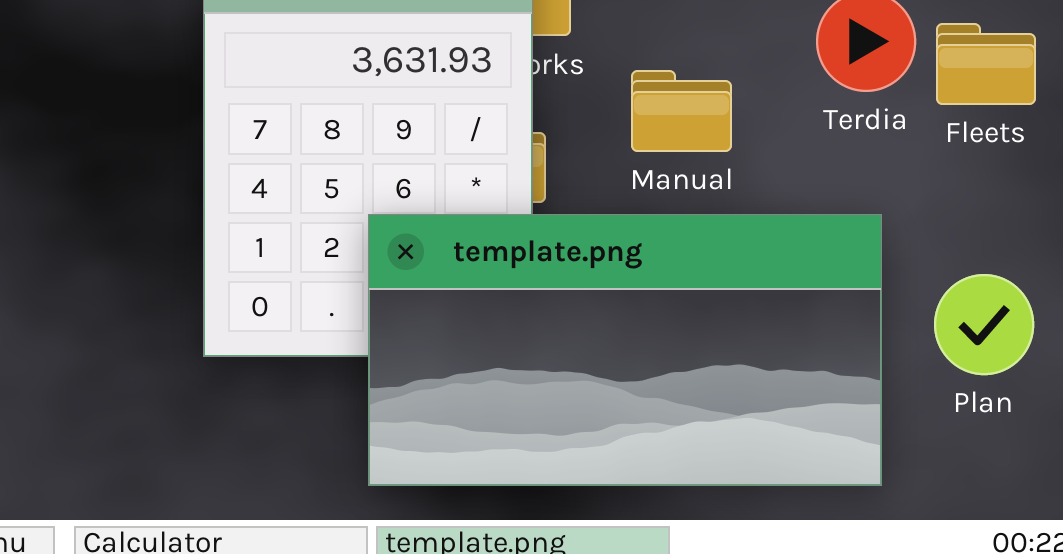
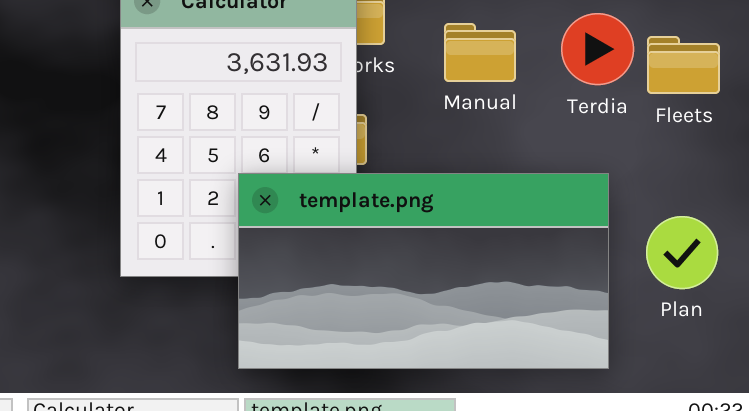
Manual: [631,70,732,152] -> [444,23,516,82], moved

